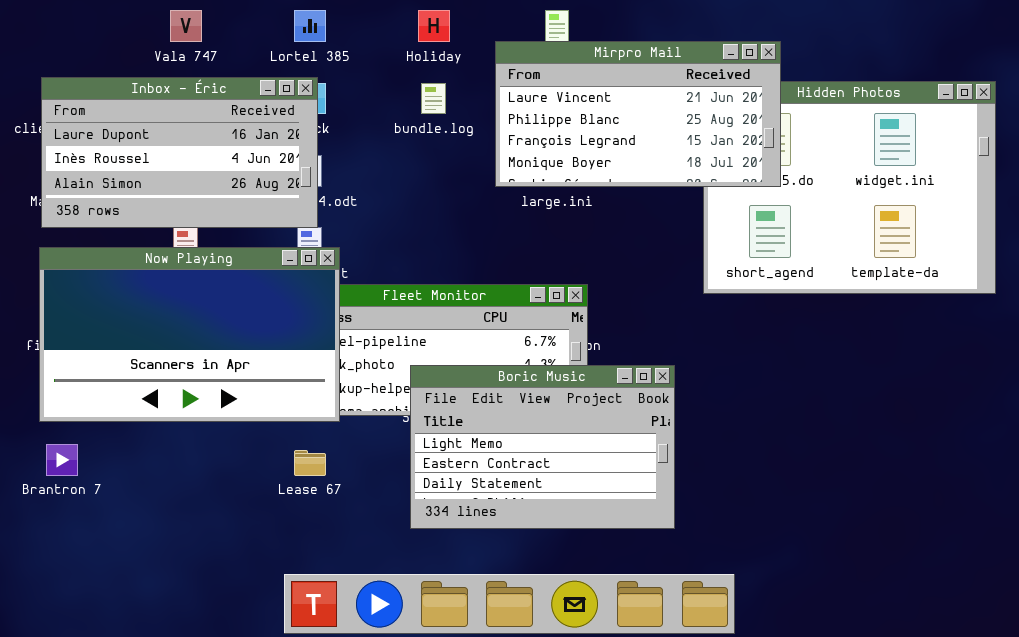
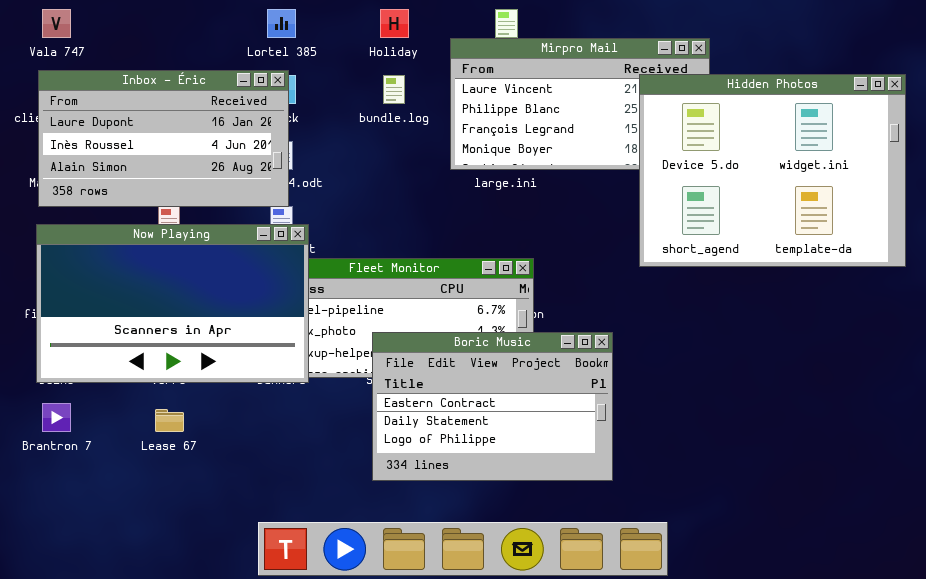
Vala 747: [170,10,202,42] -> [42,9,71,38], moved
Hidden Photos: [703,81,996,294] -> [639,74,906,267], raised
Boric Music: [410,365,675,529] -> [372,332,613,481], scrolled down 1 row
Lease 67: [294,450,326,476] -> [155,409,184,432], moved

